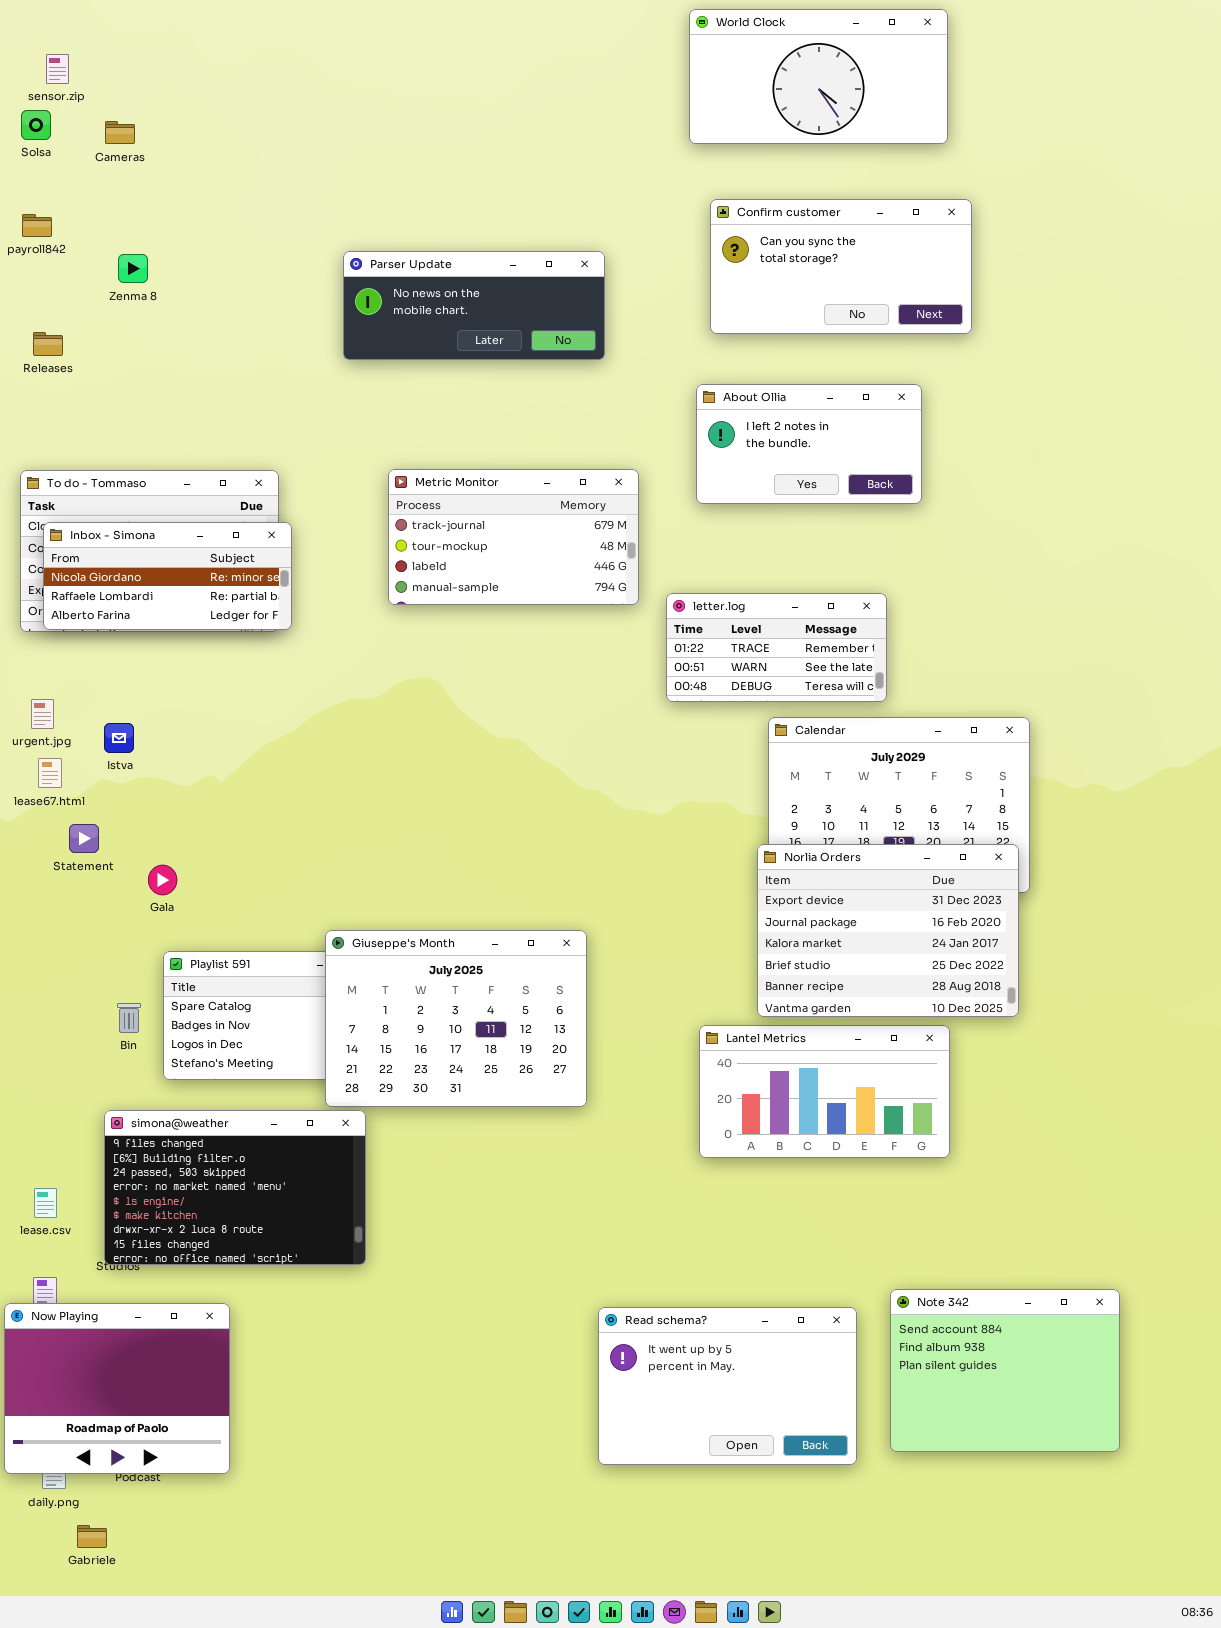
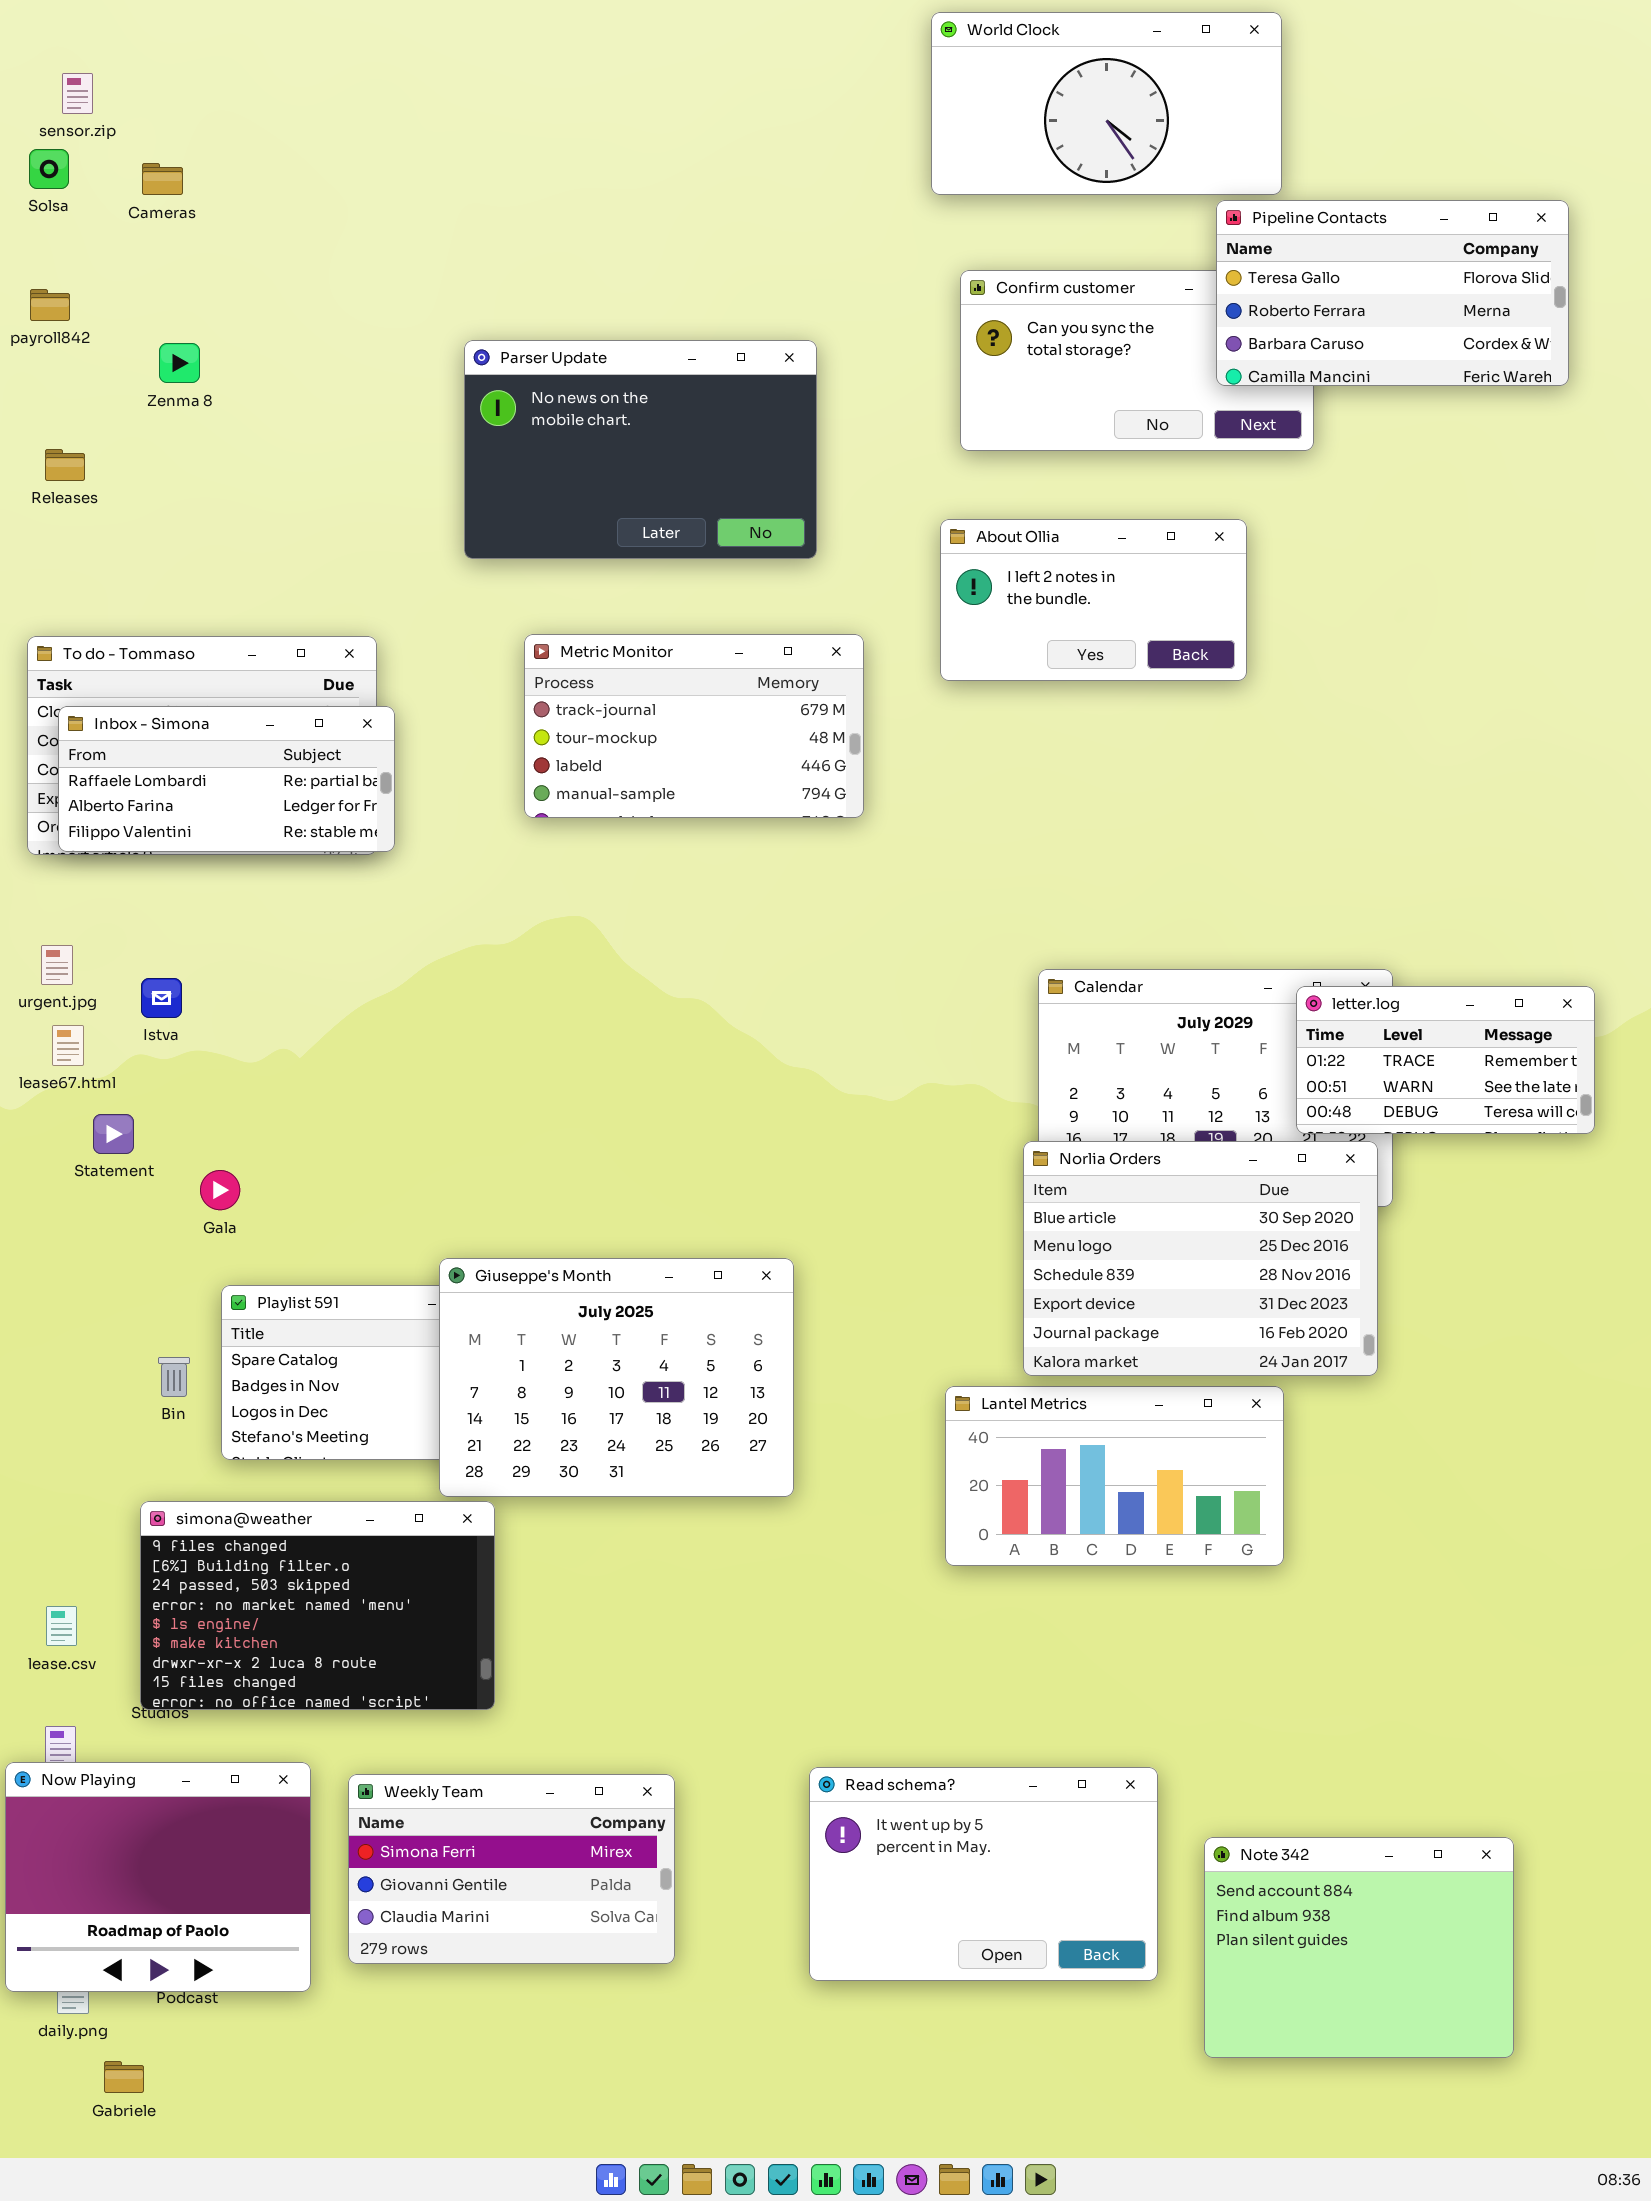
Pipeline Contacts: none -> [1216,200,1569,386], opened
Parser Update: [343,251,605,360] -> [464,340,817,559], resized
Inbox - Simona: [43,522,292,630] -> [58,706,395,852], scrolled down 1 row
letter.log: [666,593,887,702] -> [1296,986,1595,1134], moved
Norlia Orders: [757,844,1019,1017] -> [1023,1141,1378,1376], scrolled up 3 rows
Note 342: [890,1289,1120,1452] -> [1204,1837,1514,2058], moved
Weekly Team: none -> [348,1774,675,1964], opened

